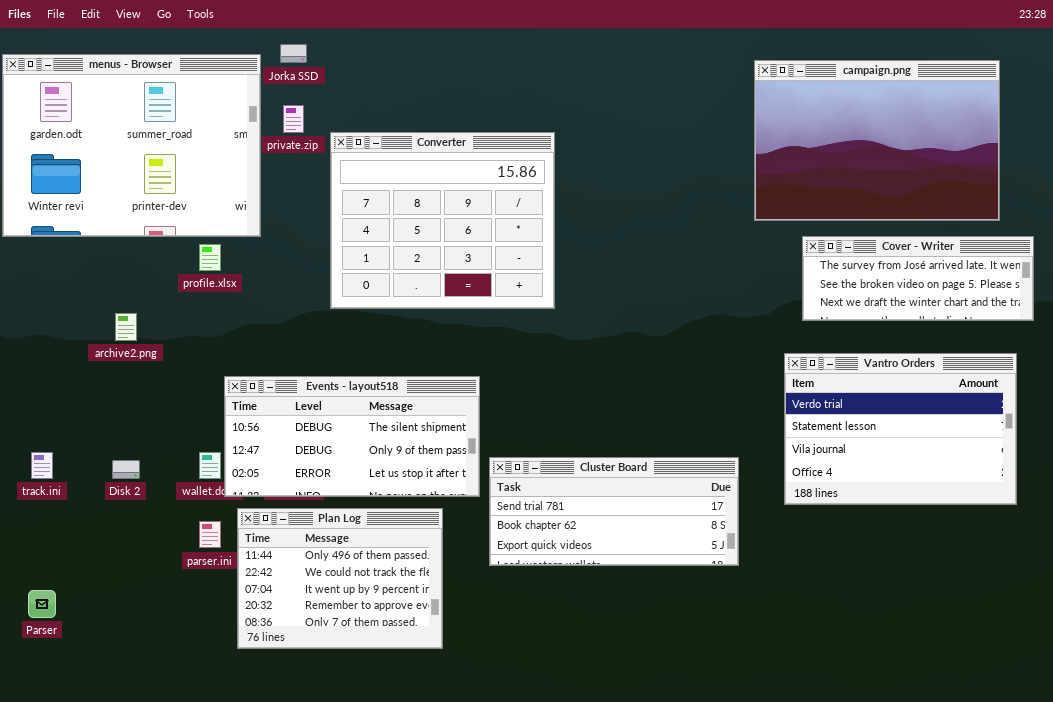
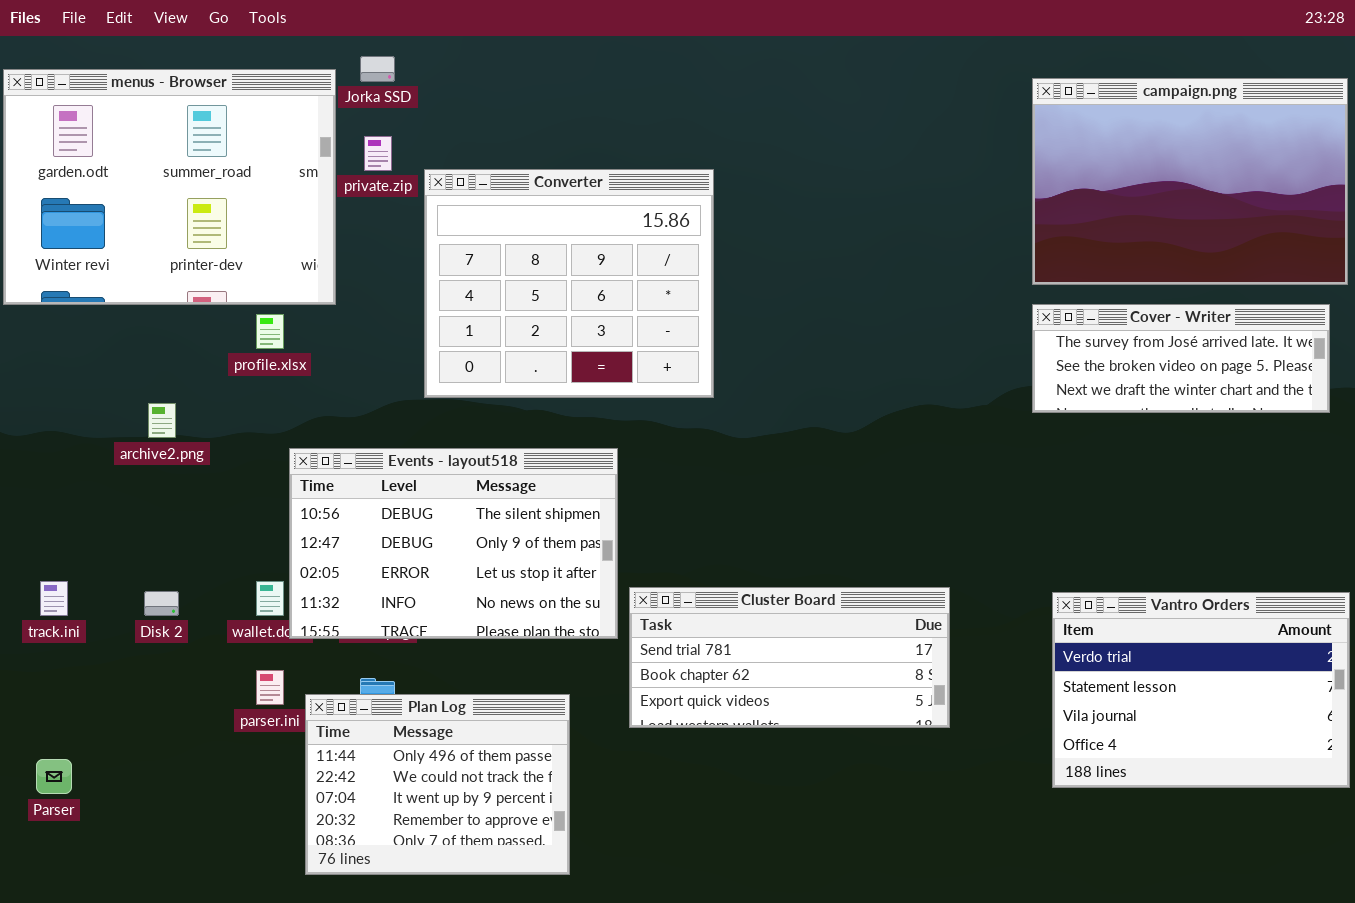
campaign.png: [754,60,1000,221] -> [1032,78,1348,285], moved
Vantro Orders: [784,353,1017,505] -> [1052,592,1350,788], moved
Events - layout518: [224,376,480,497] -> [289,448,618,639], resized
Plan Log: [237,508,443,649] -> [305,694,570,875], moved

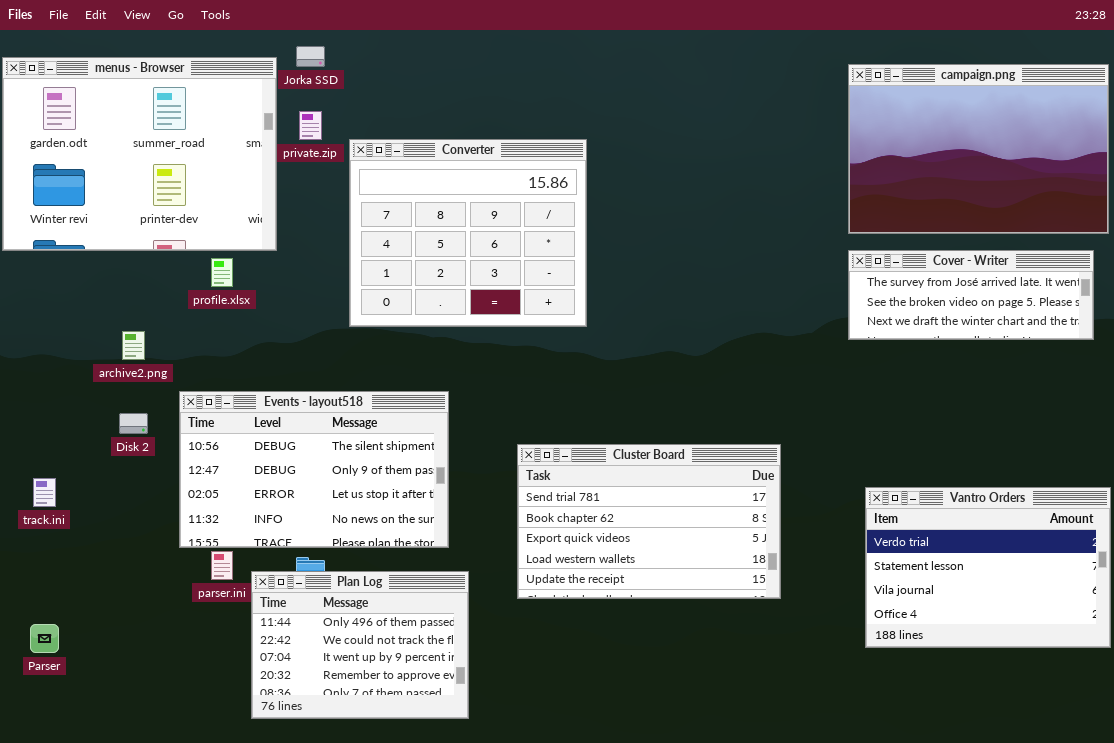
Events - layout518: [289,448,618,639] -> [179,391,449,548], moved
Cluster Board: [629,587,950,728] -> [517,444,781,599], resized
Disk 2: [144,591,179,616] -> [119,413,148,434], moved

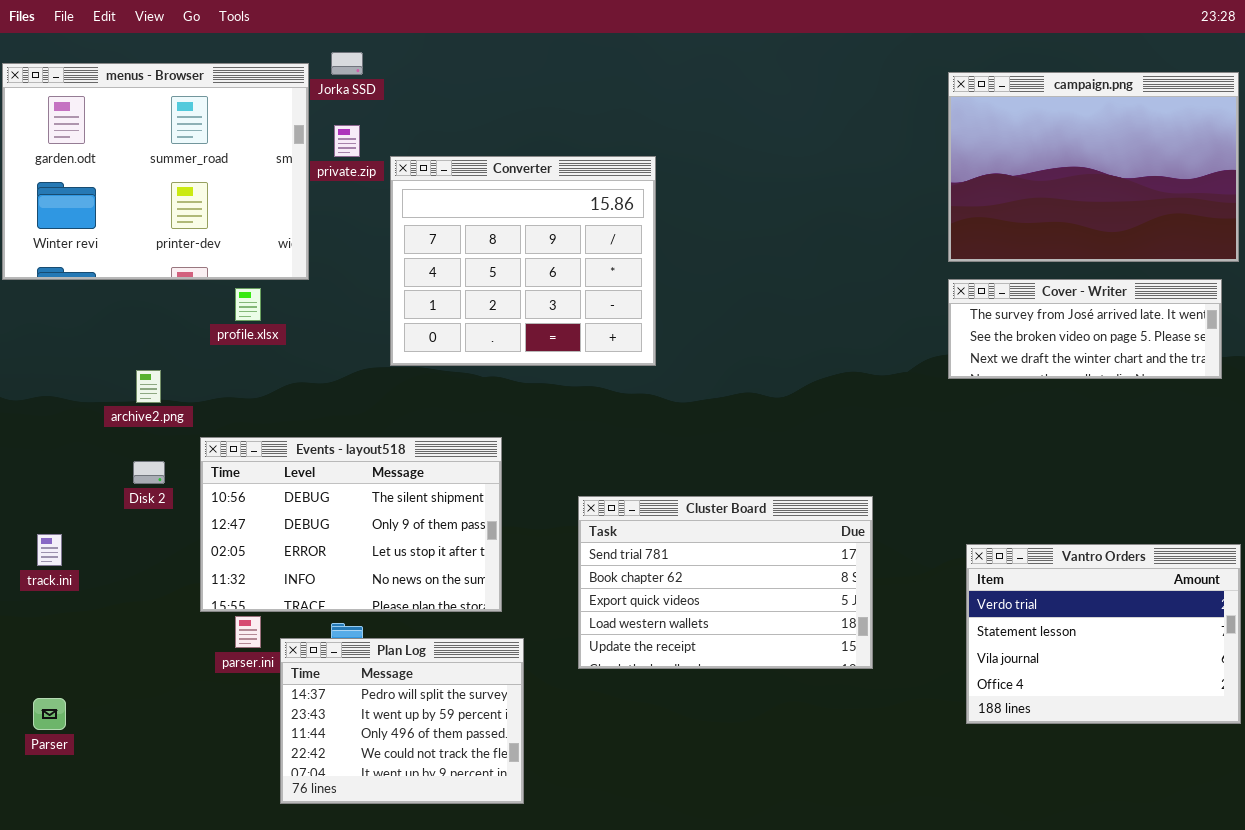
Plan Log: [251,571,469,719] -> [280,638,524,804], scrolled up 2 rows

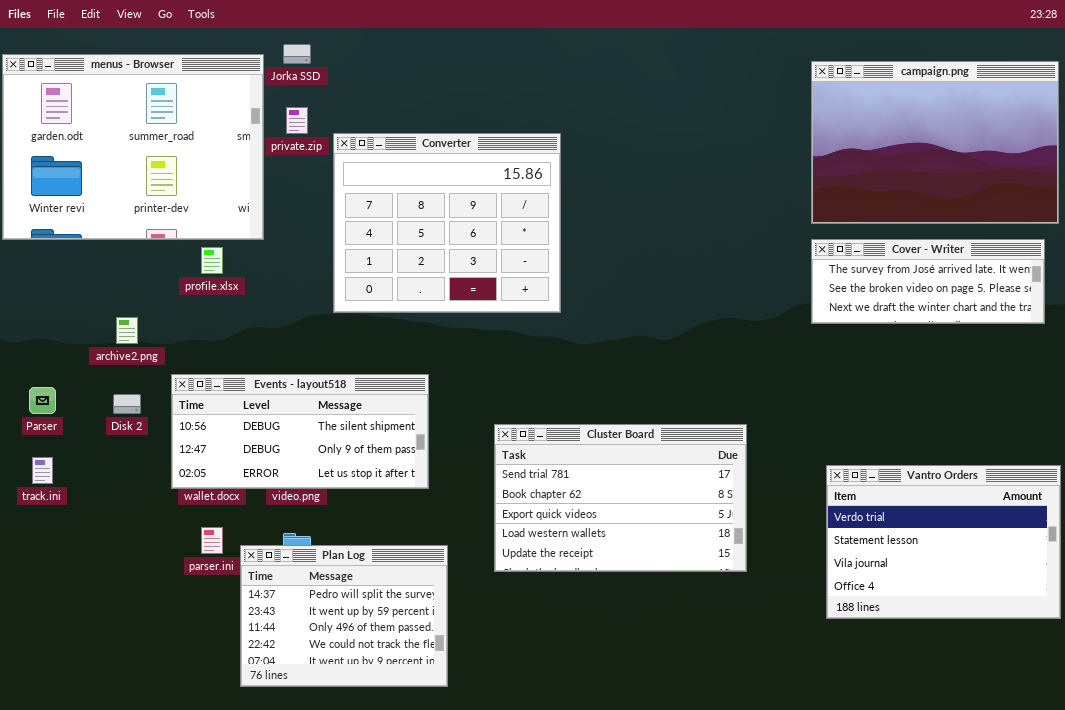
Events - layout518: [200,437,502,612] -> [171,374,429,489], resized
Parser: [33,698,66,730] -> [29,387,56,414], moved

